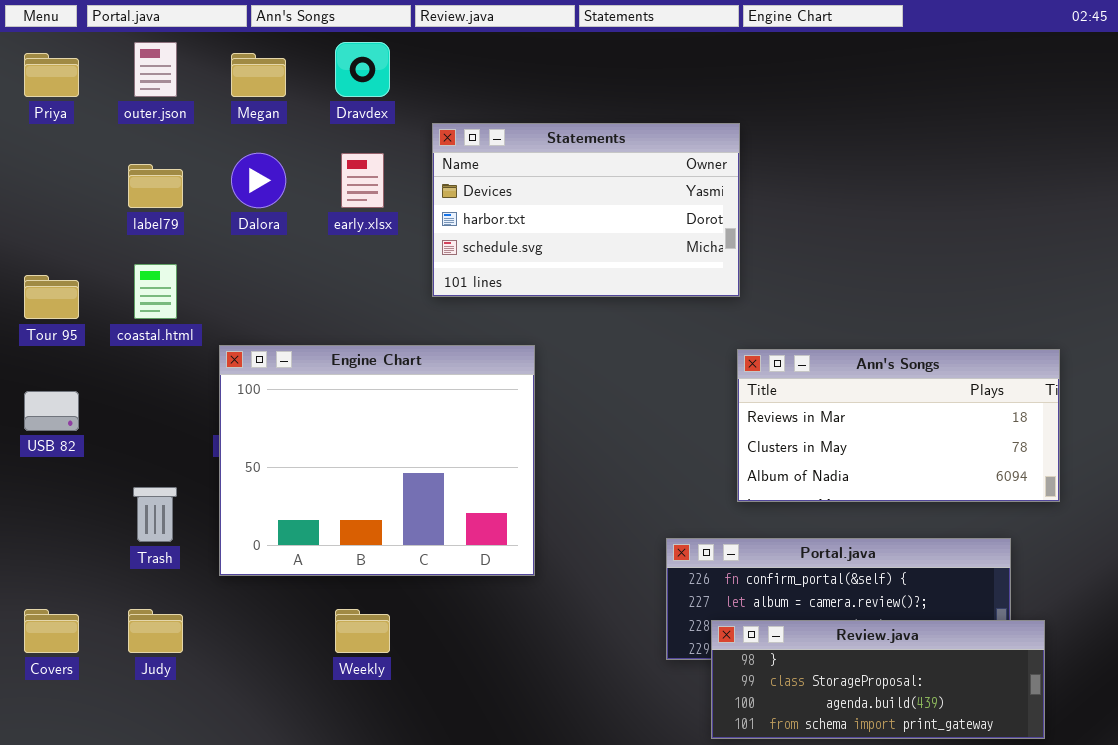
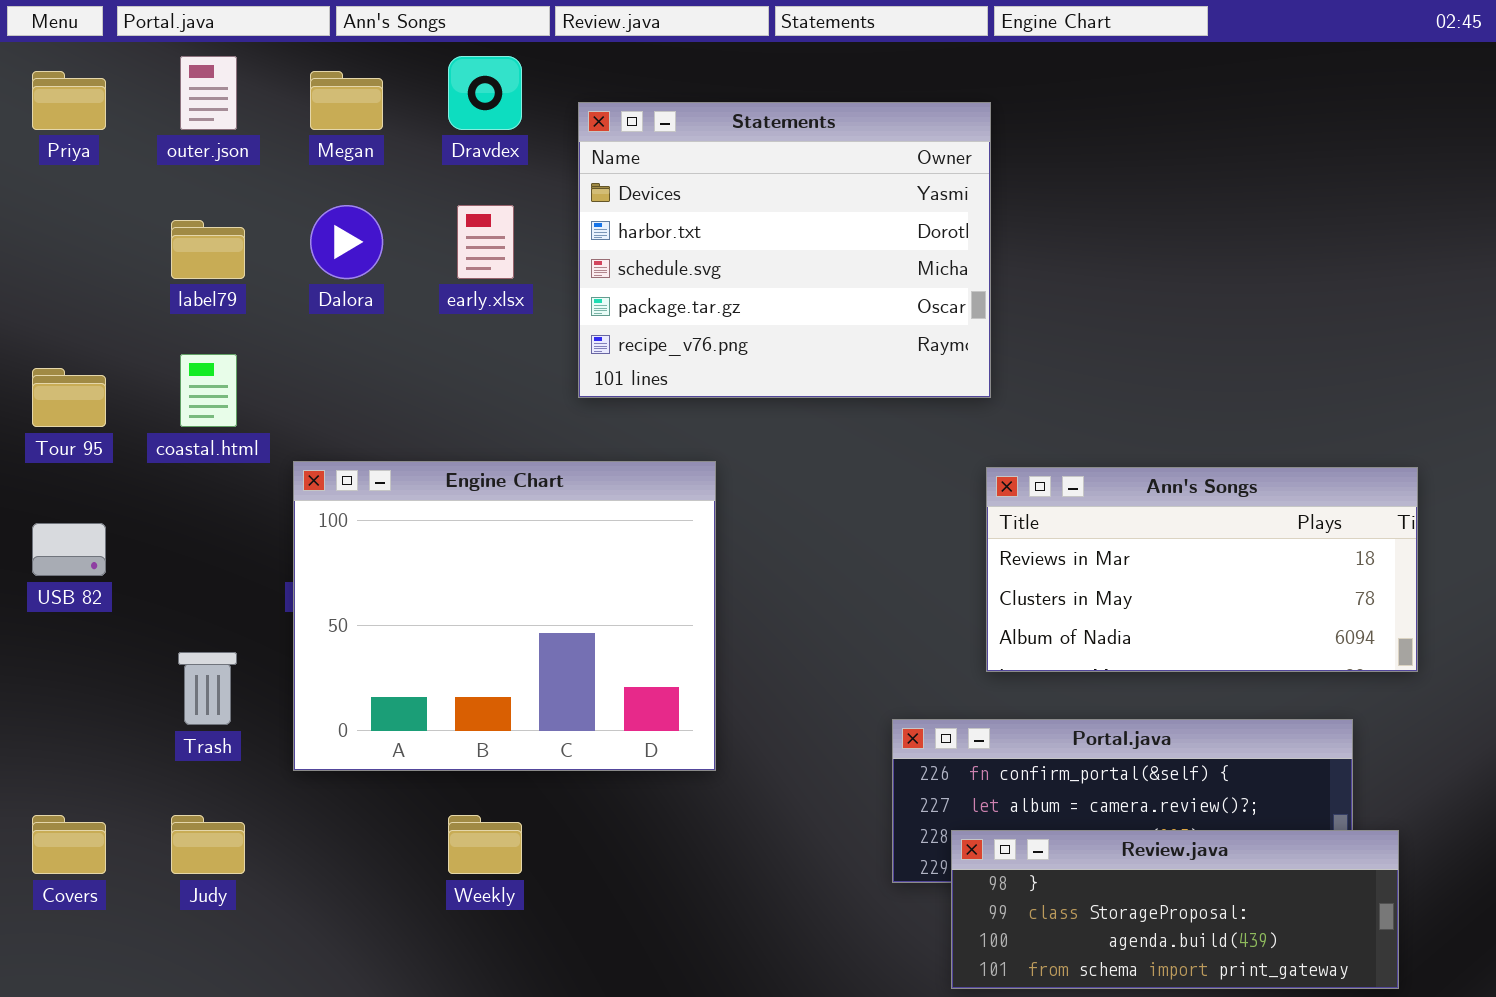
Statements: [432,123,740,297] -> [578,102,991,398], resized

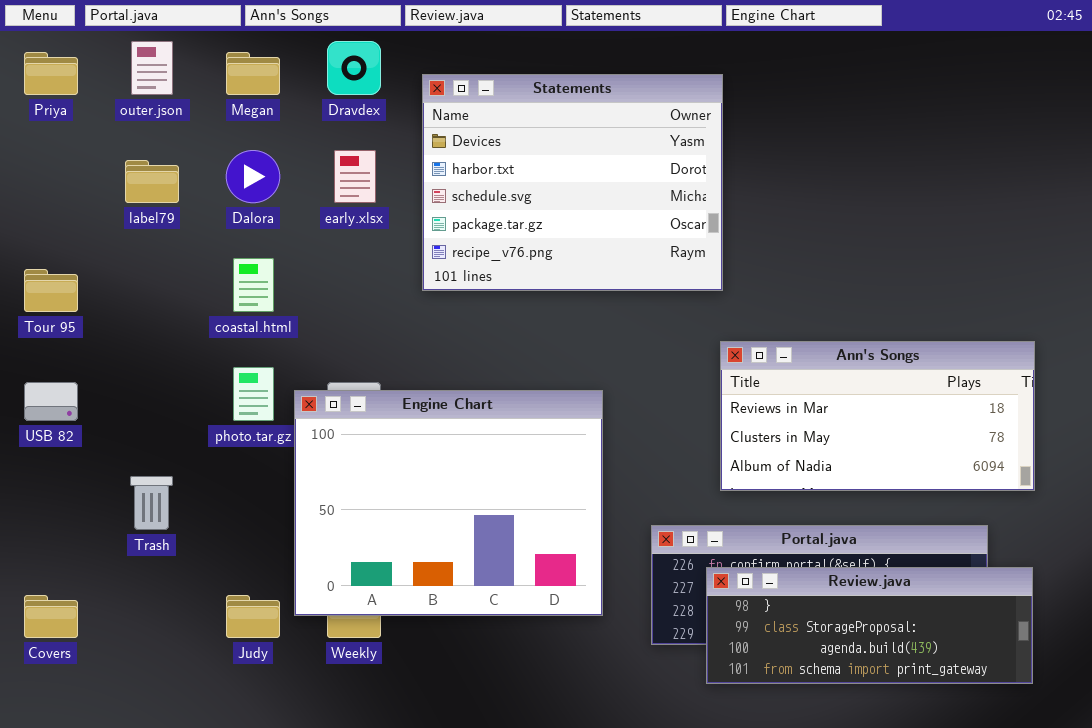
coastal.html: [180,354,237,427] -> [233,258,274,312], moved
Engine Chart: [293,461,716,771] -> [294,390,603,616], moved
Judy: [171,815,245,874] -> [226,595,280,638], moved
Review.java: [951,830,1399,989] -> [706,567,1033,684], moved

